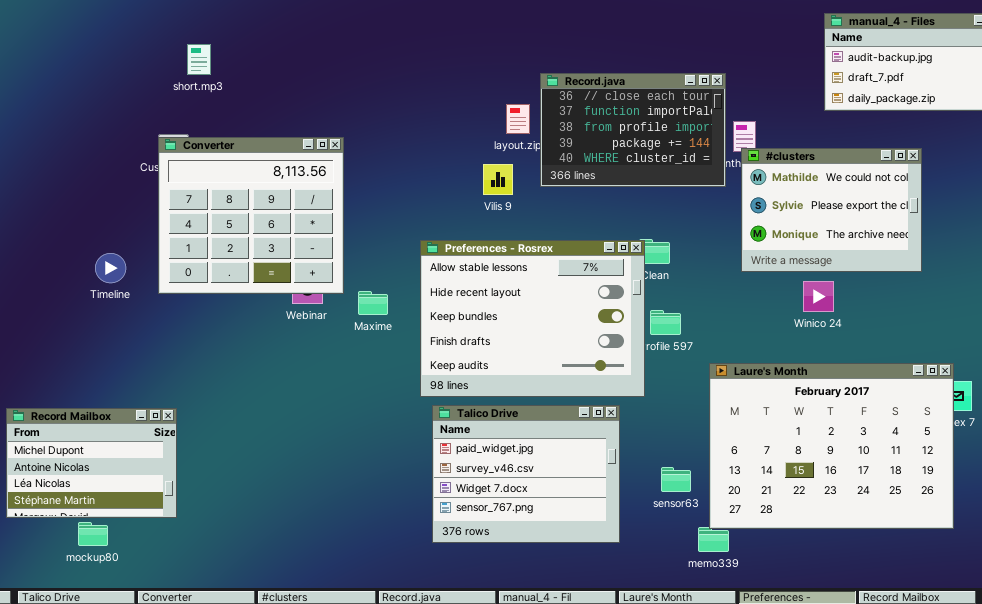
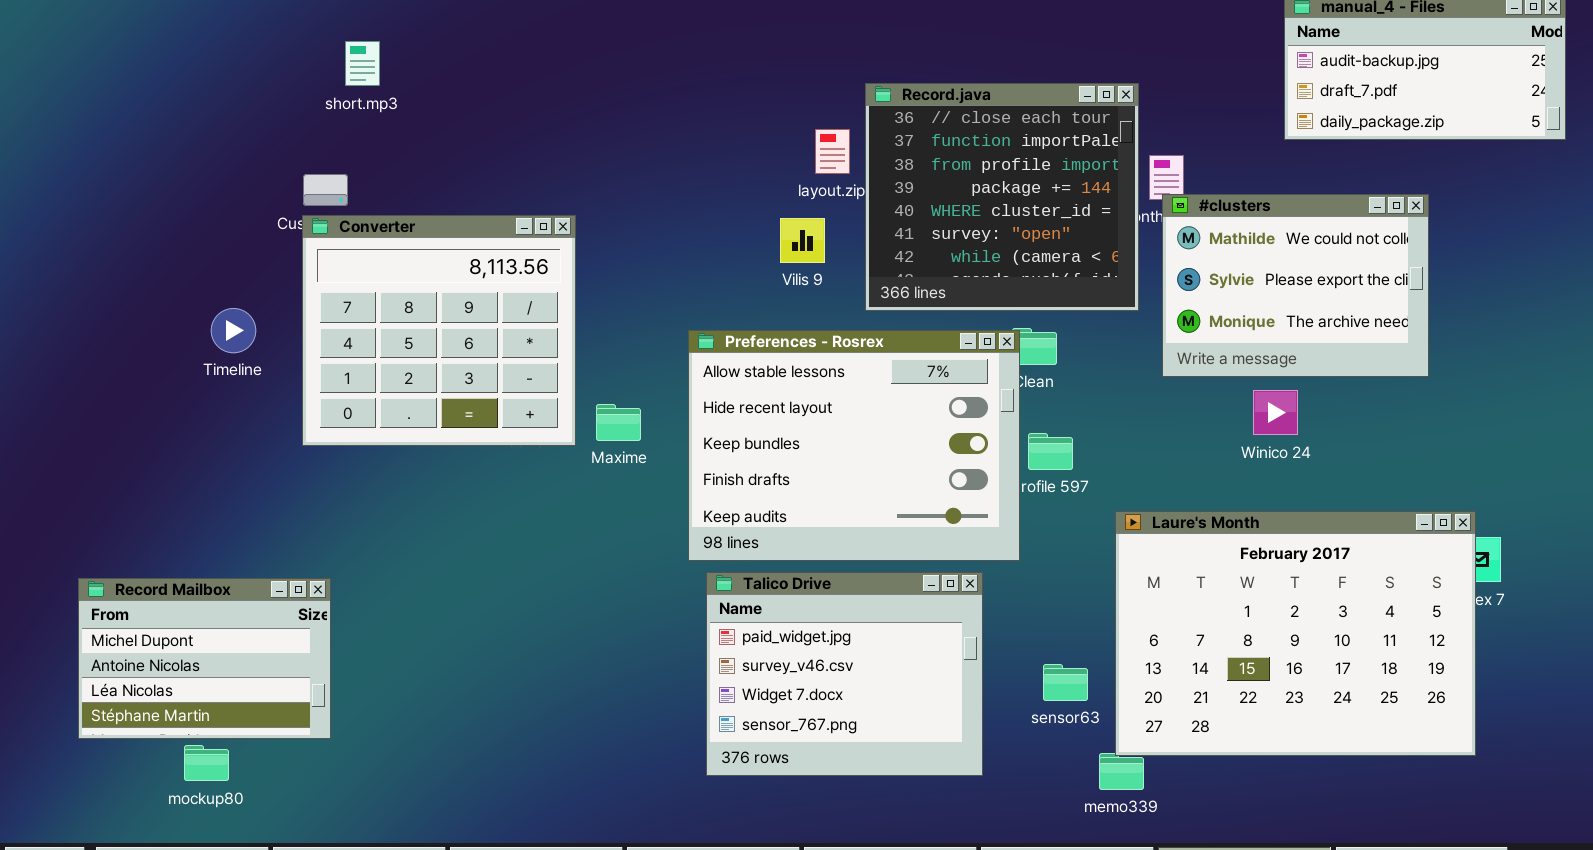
Record.java: [540,73,726,187] -> [865,83,1139,311], resized
Converter: [158,137,344,294] -> [302,215,576,446], moved
Timeline: [95,253,126,283] -> [211,308,256,353], moved

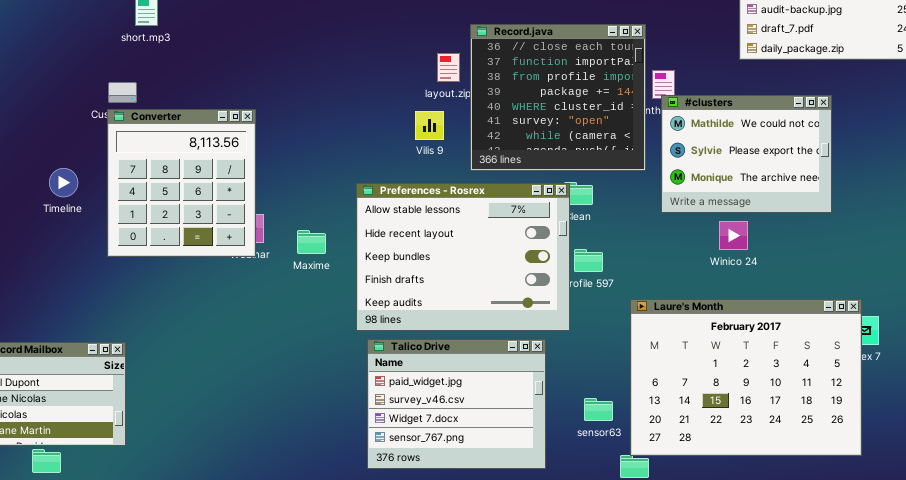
Converter: [302,215,576,446] -> [107,109,256,257], resized

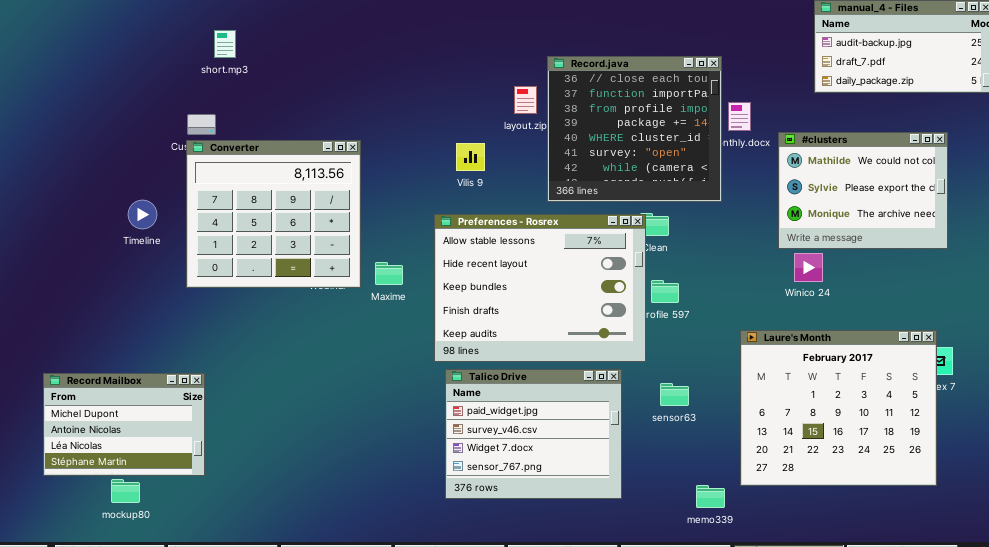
#clusters: [661,95,832,213] -> [778,132,948,249], moved
Converter: [107,109,256,257] -> [186,140,361,288], resized
Vilis 9: [415,111,444,140] -> [456,143,485,171], moved
Laure's Month: [630,299,862,456] -> [740,330,937,486], resized
sensor63: [584,398,613,421] -> [660,383,689,406], moved

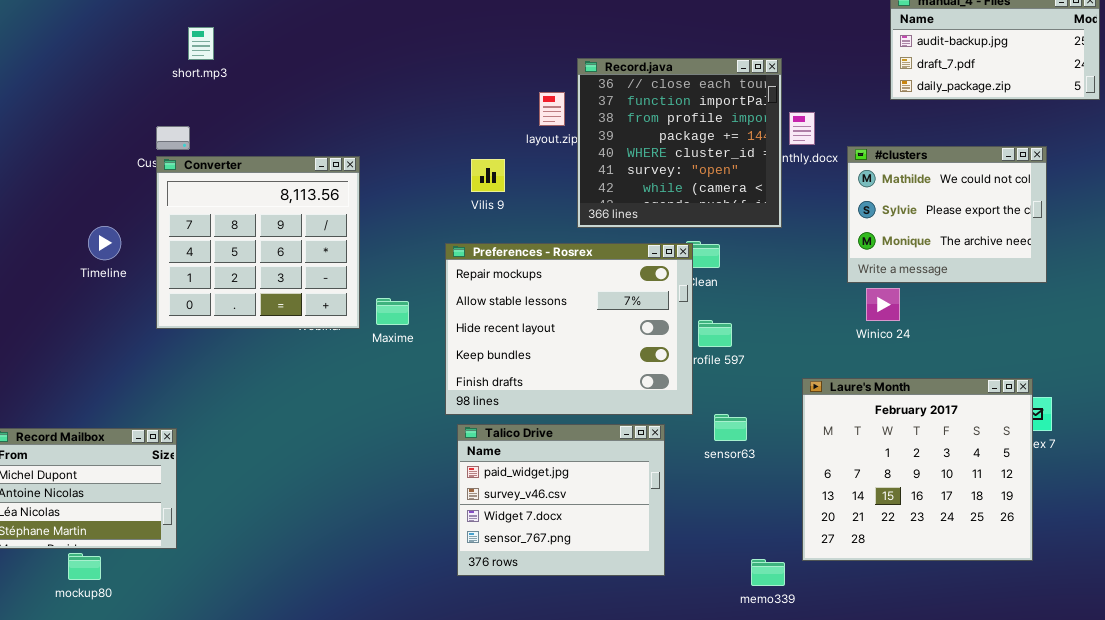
Preferences - Rosrex: [434,214,646,362] -> [445,243,693,415], scrolled up 1 row
sensor63: [660,383,689,406] -> [714,414,747,441], moved

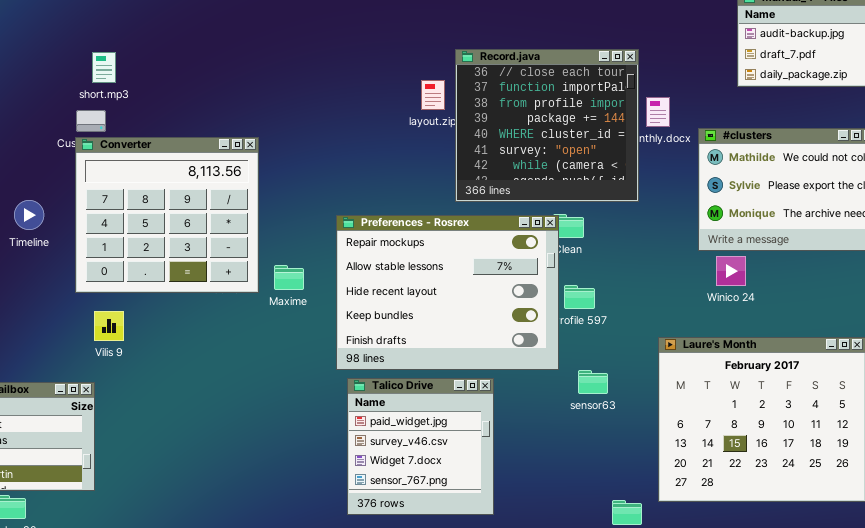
short.mp3: [188,27,214,60] -> [92,52,116,83], moved
Vilis 9: [471,159,505,192] -> [94,311,124,341], moved
Talico Drive: [457,424,665,576] -> [347,378,494,515], resized

